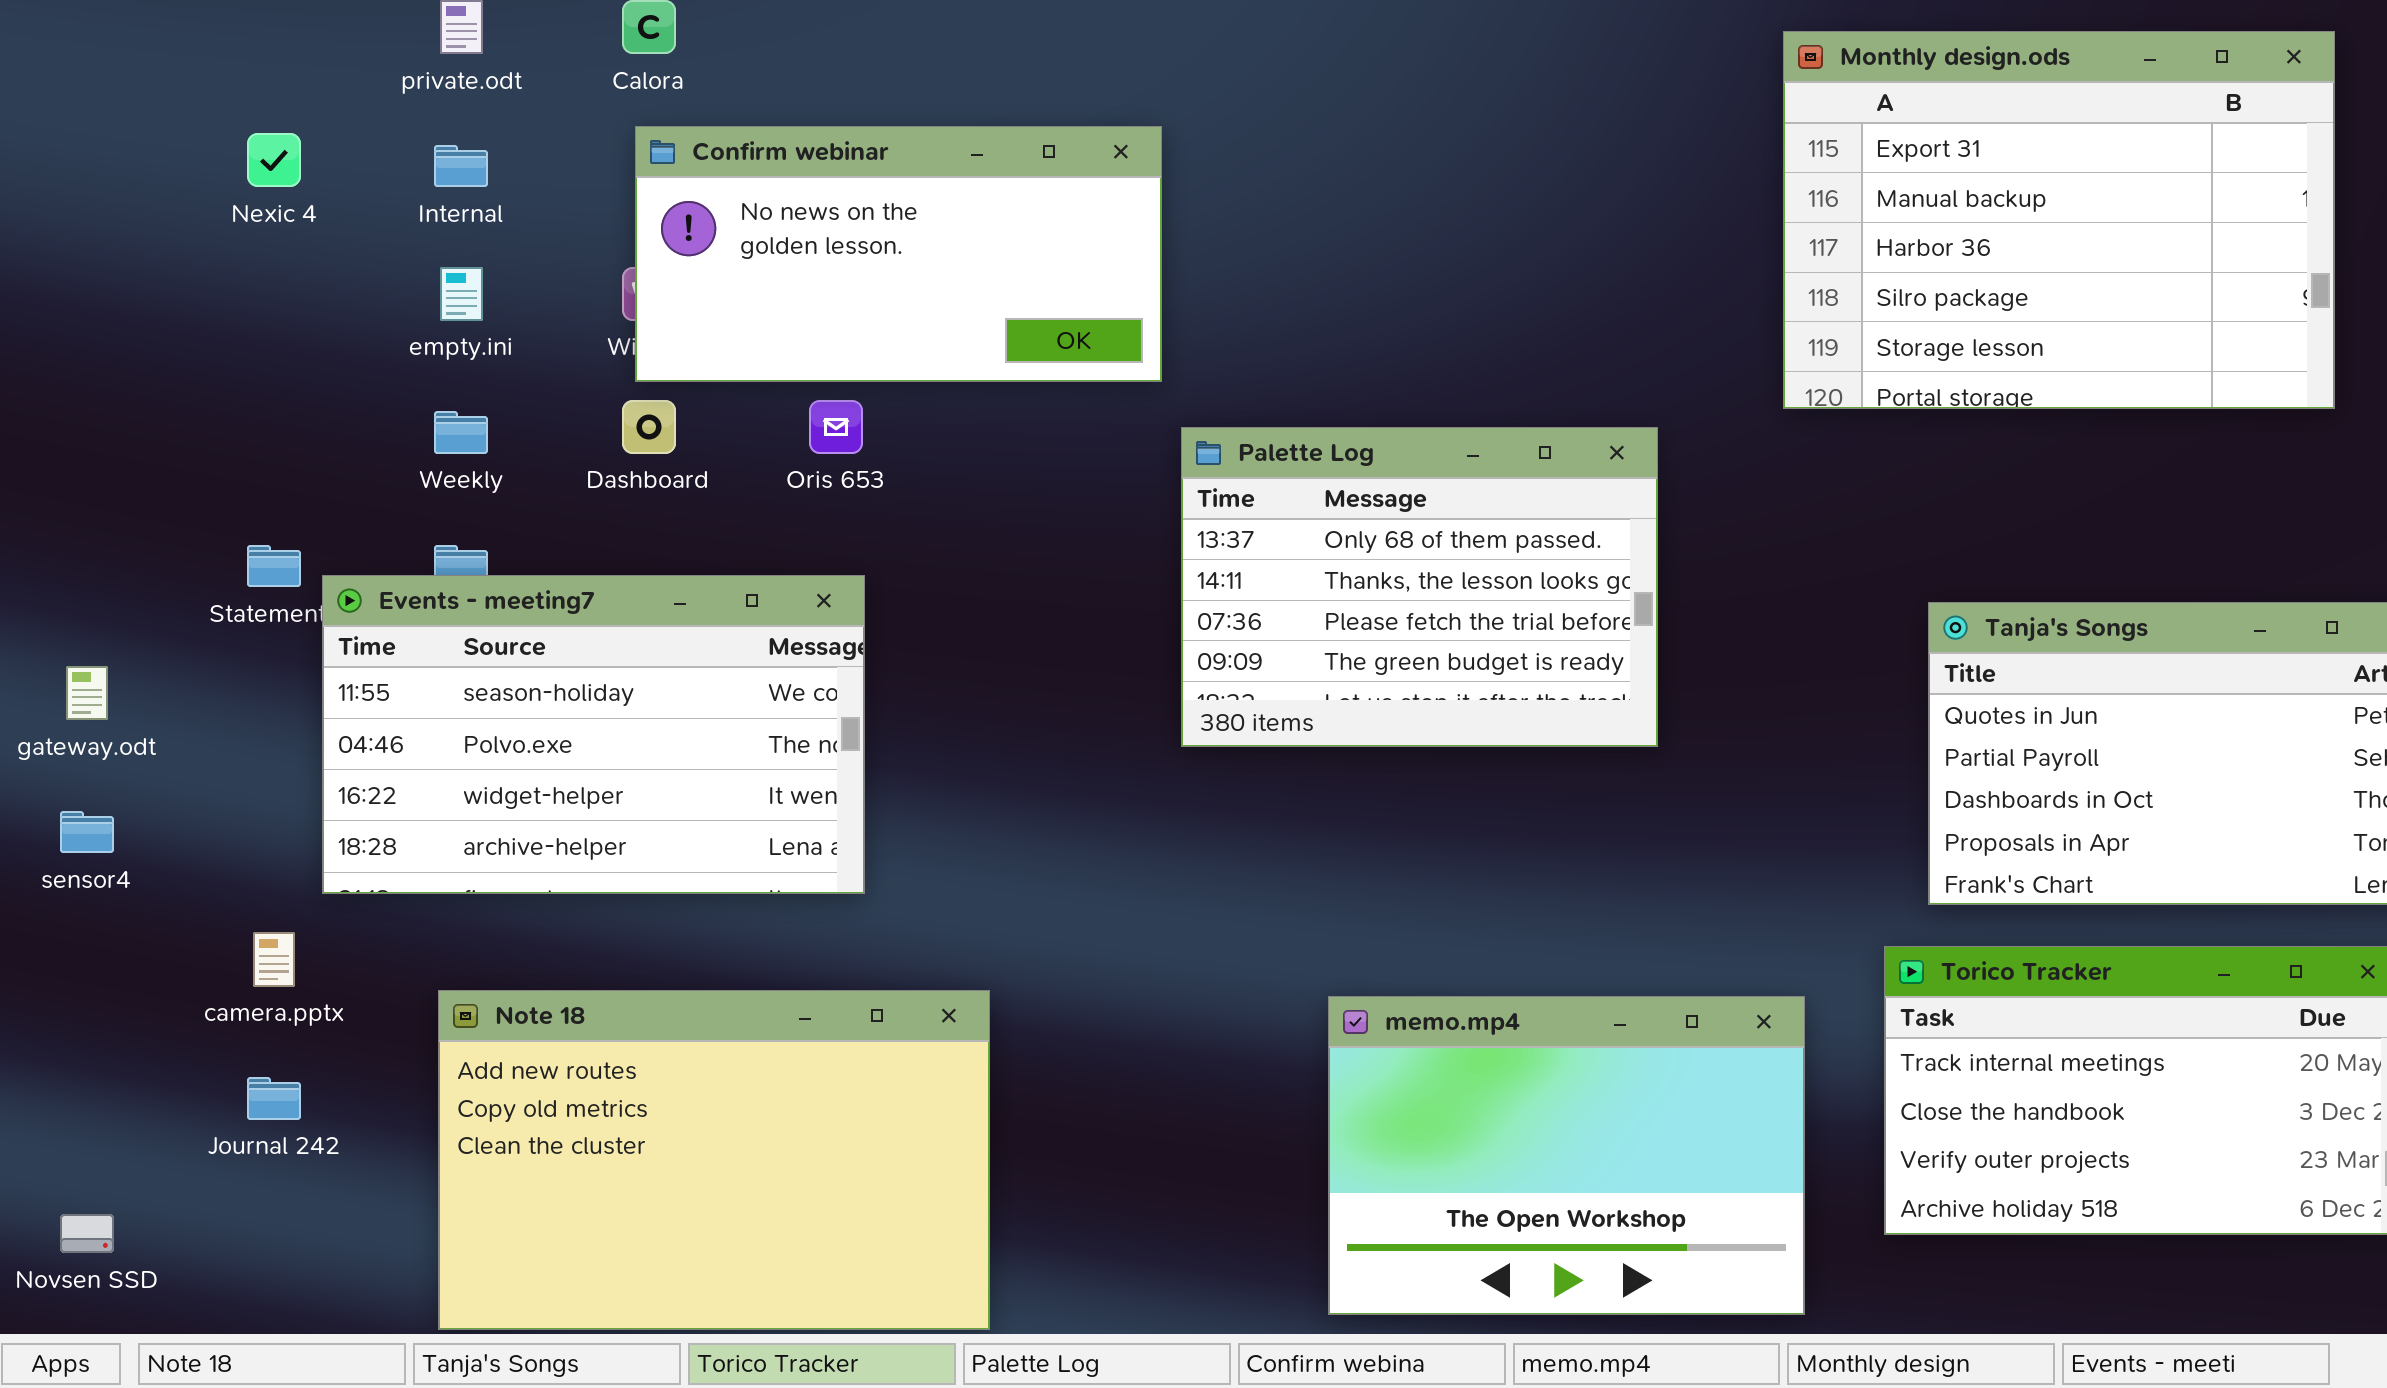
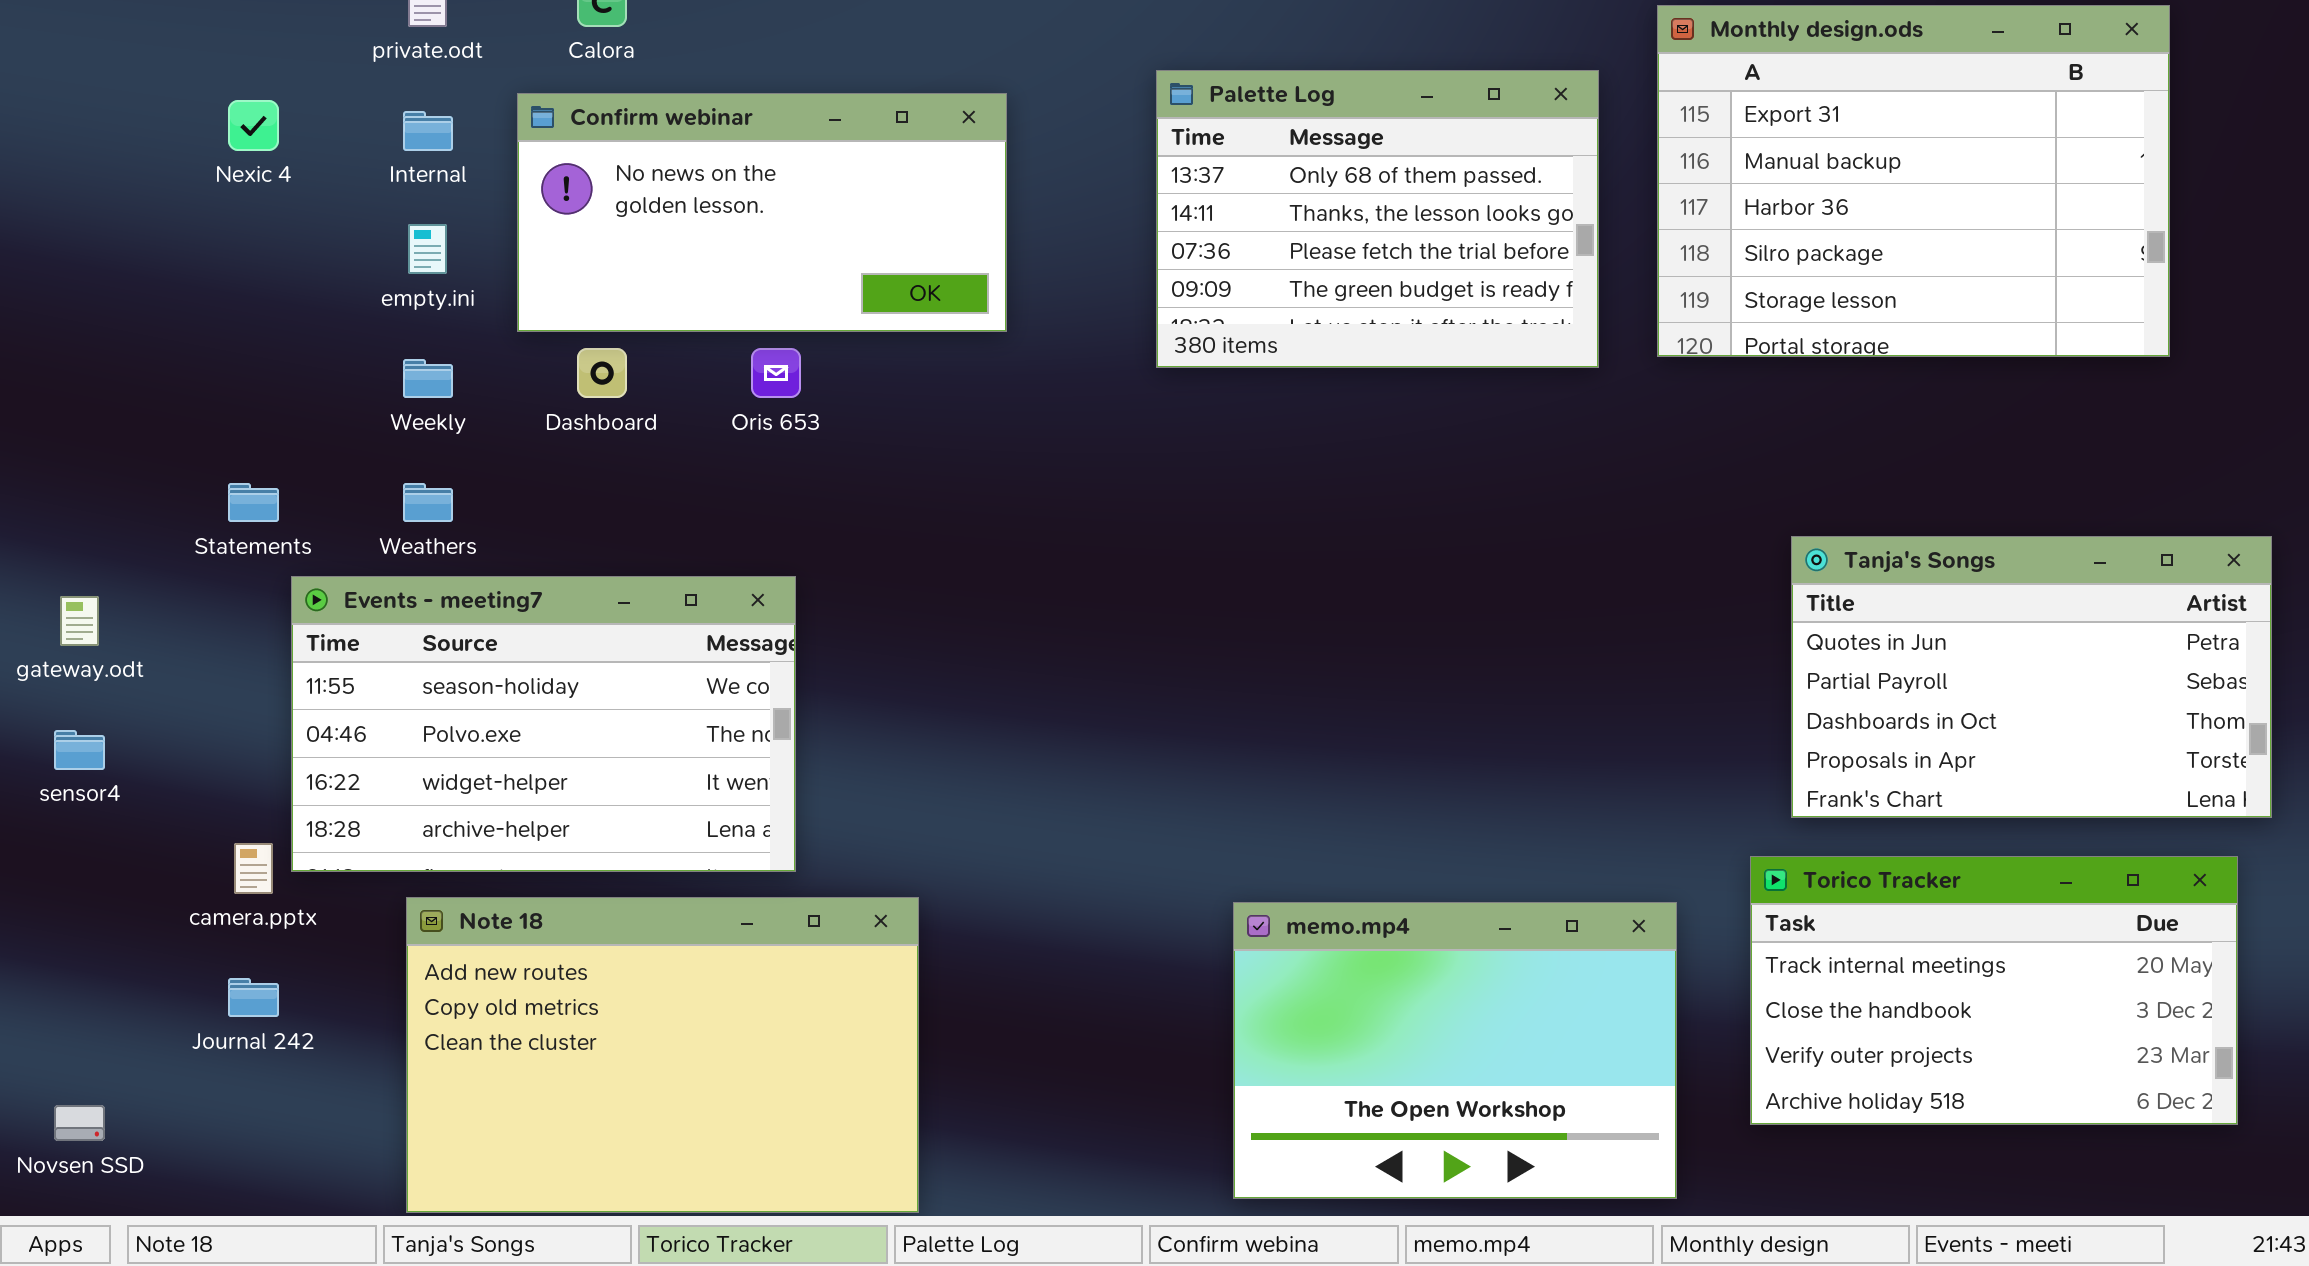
Confirm webinar: [635,126,1162,382] -> [517,93,1007,332], moved
Palette Log: [1181,427,1658,747] -> [1156,70,1599,368], moved
Events - meeting7: [322,575,865,894] -> [291,576,796,872], moved

